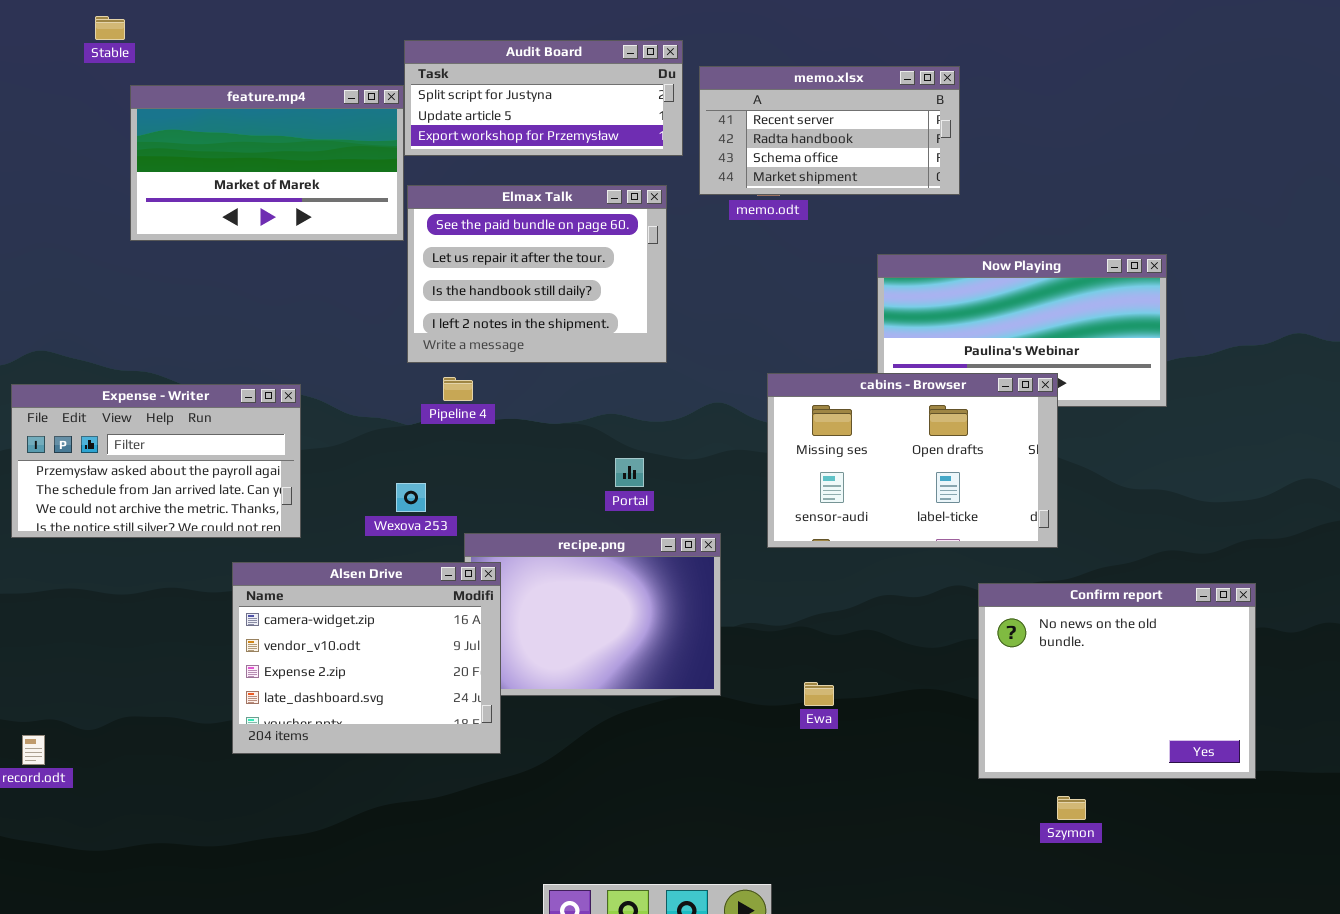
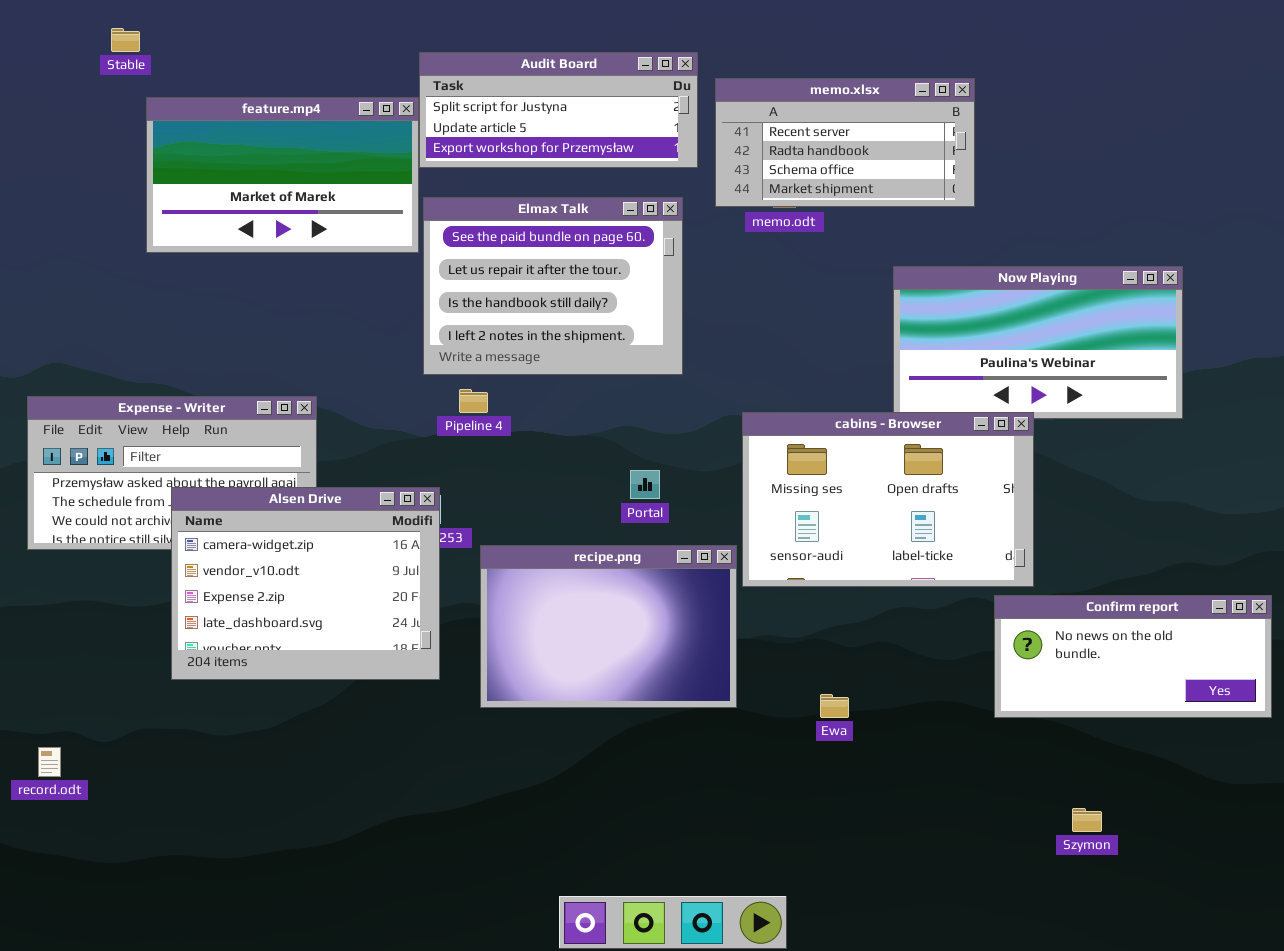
cabins - Browser: [767,373,1058,548] -> [742,412,1034,587], moved
Alsen Drive: [232,562,501,754] -> [171,487,440,680], moved
Confirm report: [978,583,1256,779] -> [994,595,1272,718], resized

